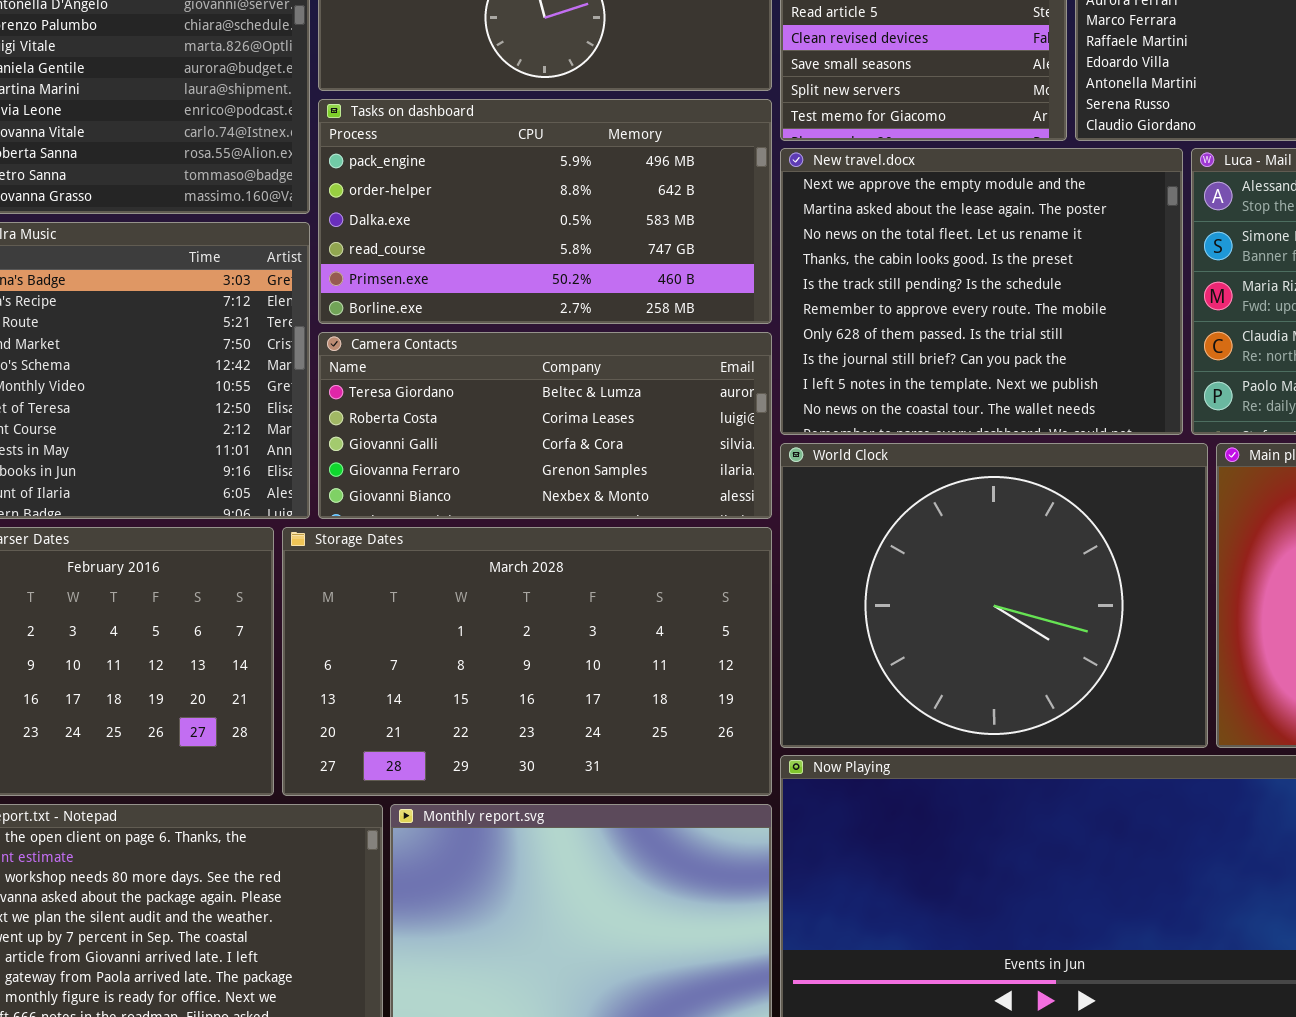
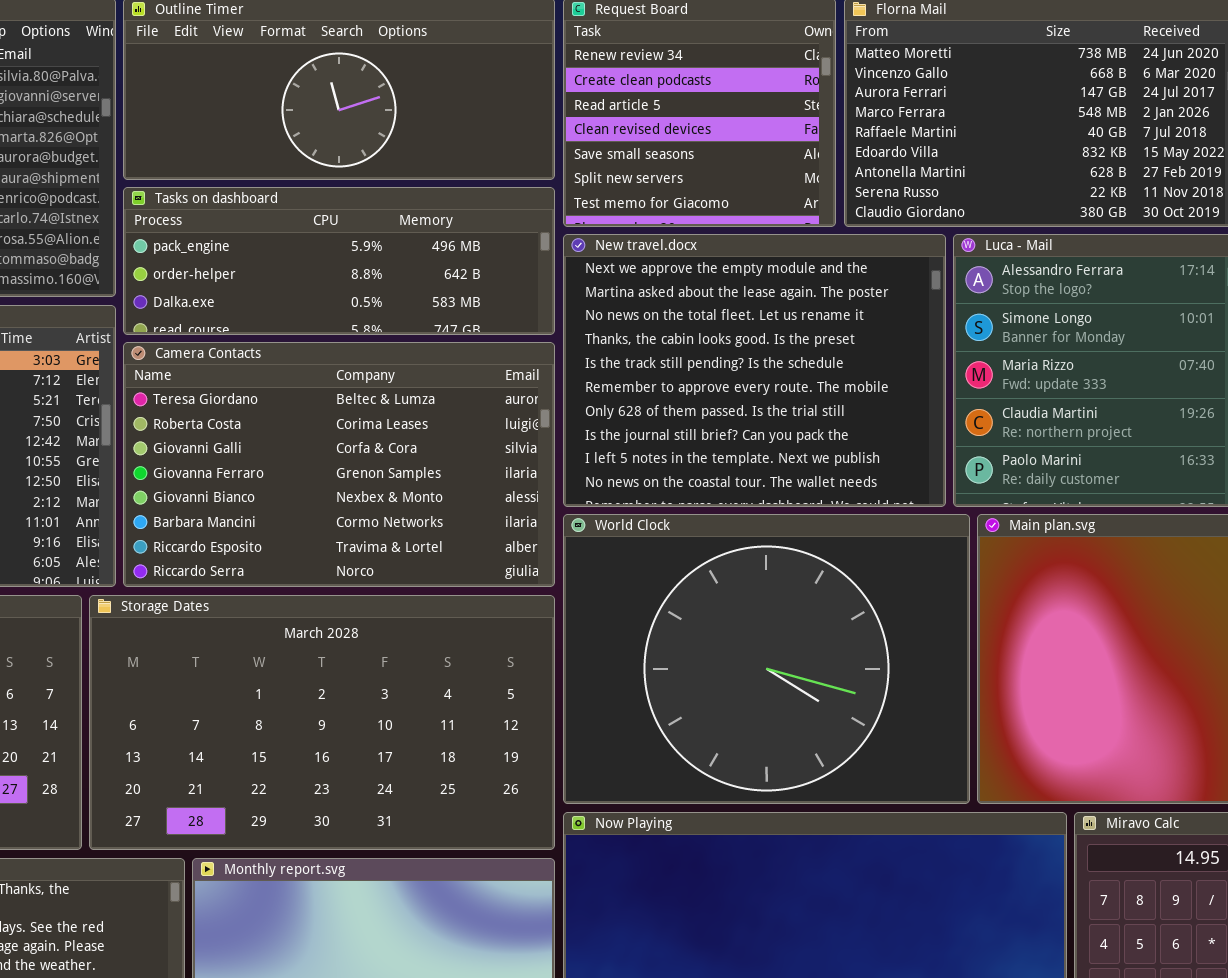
Tasks on dashboard: [318,99,772,324] -> [123,187,555,335], resized
Camera Contacts: [318,332,772,519] -> [123,342,555,587], resized

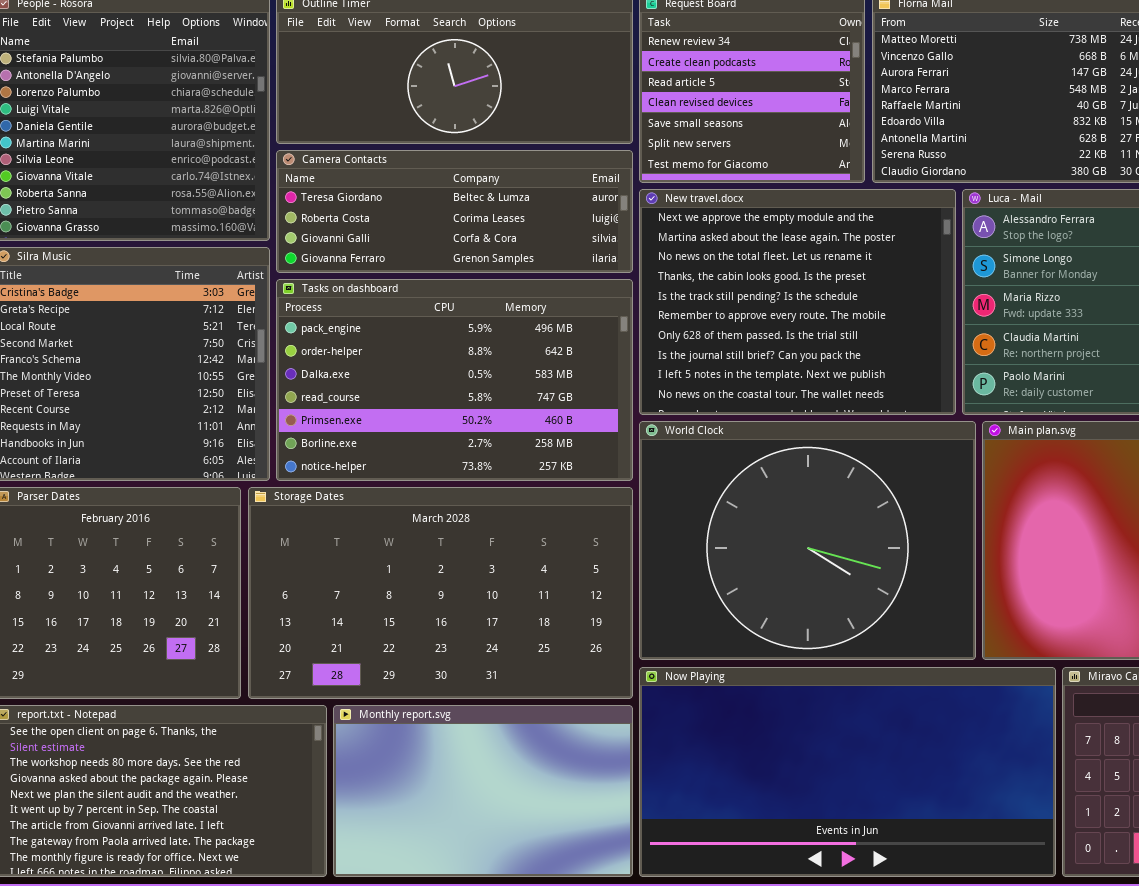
Tasks on dashboard: [123,187,555,335] -> [276,279,633,481], moved, resized
Camera Contacts: [123,342,555,587] -> [276,150,633,273], moved, resized

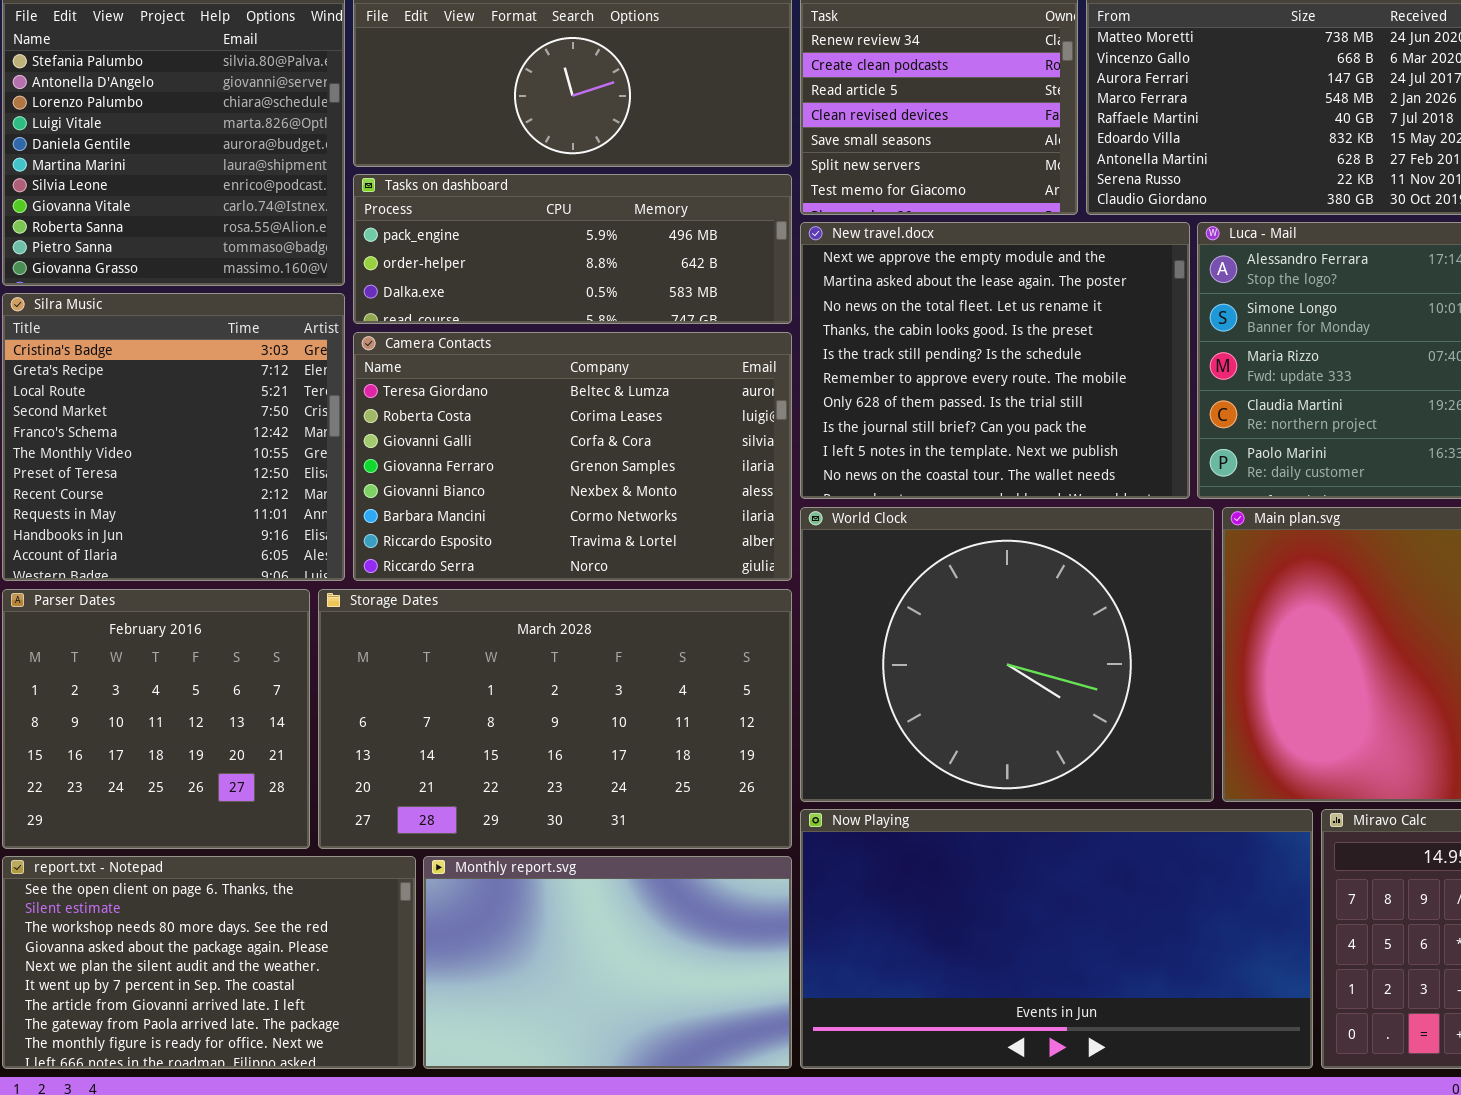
Camera Contacts: [276,150,633,273] -> [353,332,792,581], moved, resized
Tasks on dashboard: [276,279,633,481] -> [353,174,792,324], moved, resized

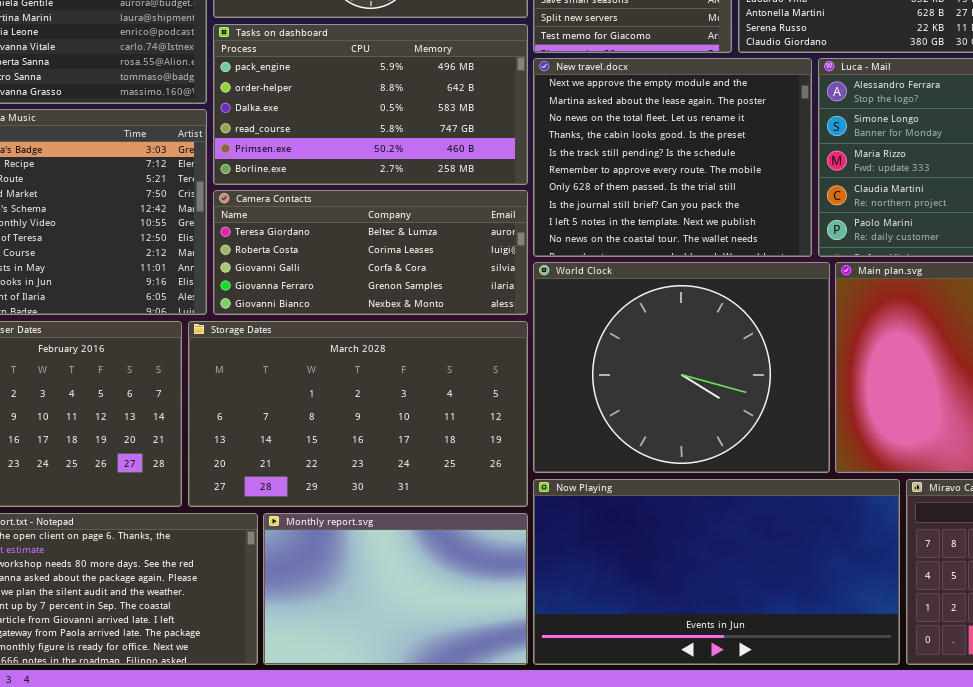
Tasks on dashboard: [353,174,792,324] -> [213,24,528,185], resized
Camera Contacts: [353,332,792,581] -> [213,190,528,315], resized

